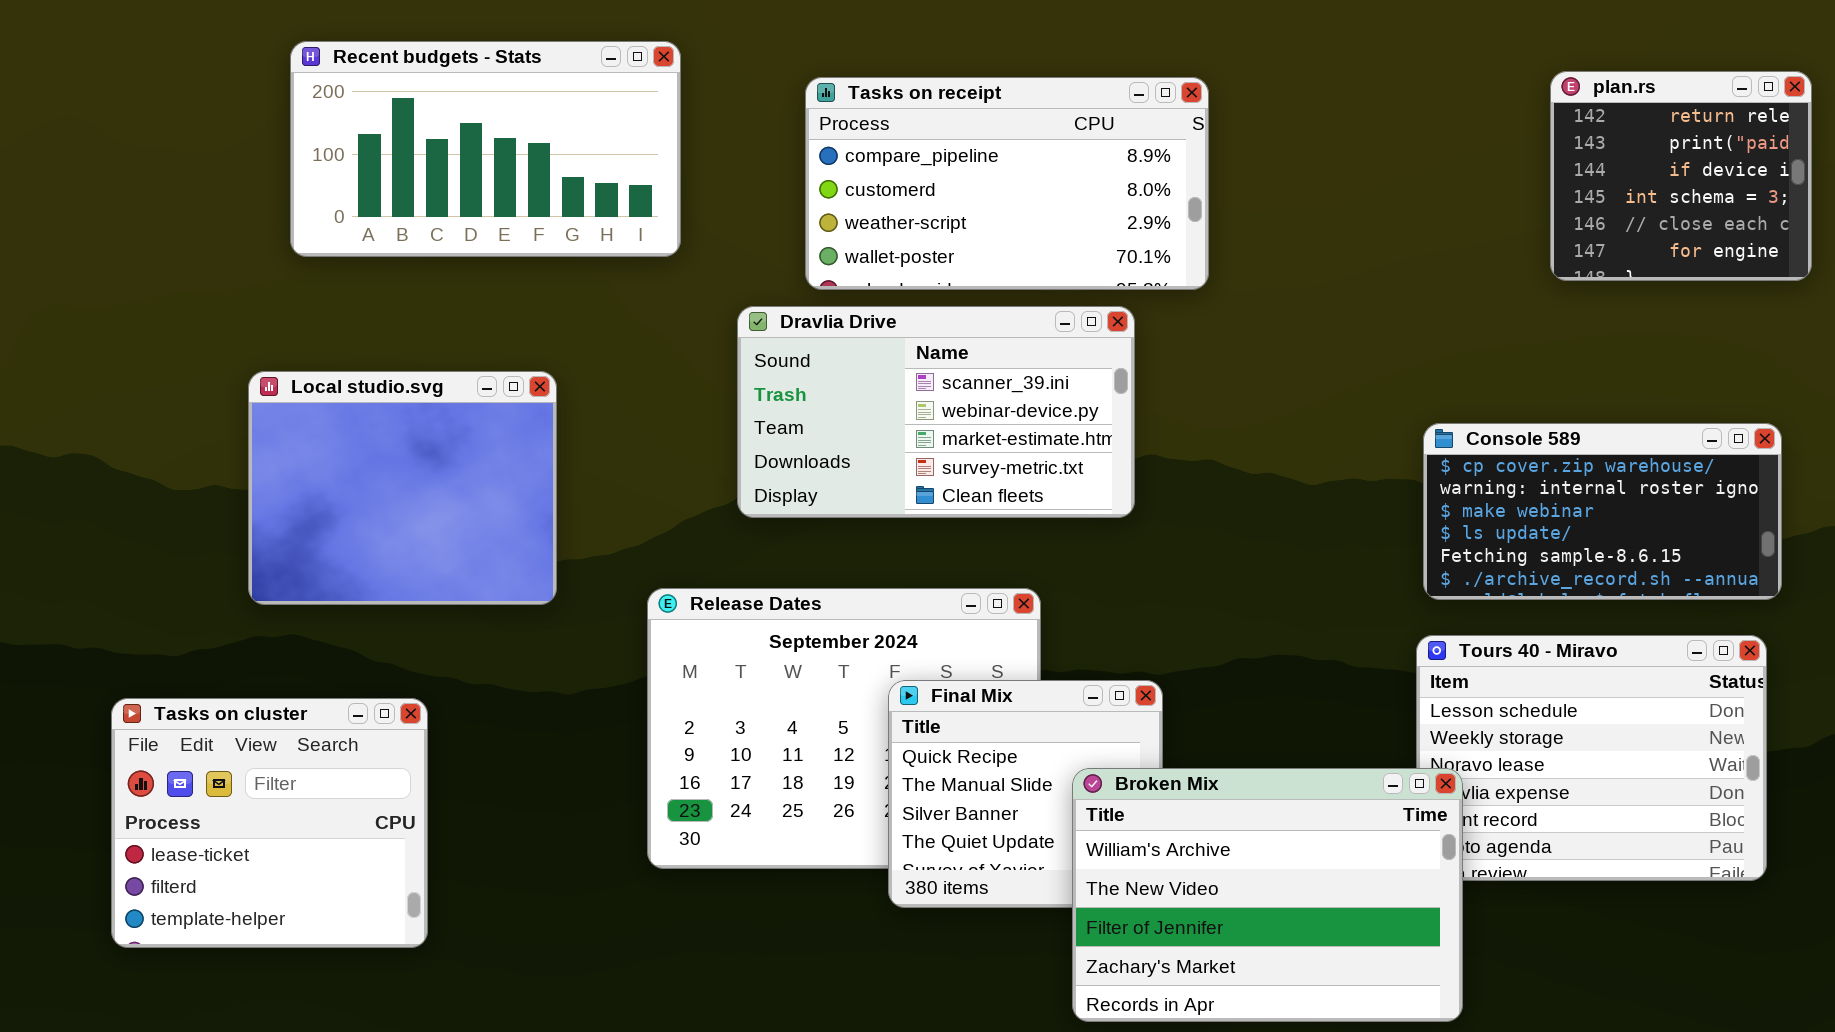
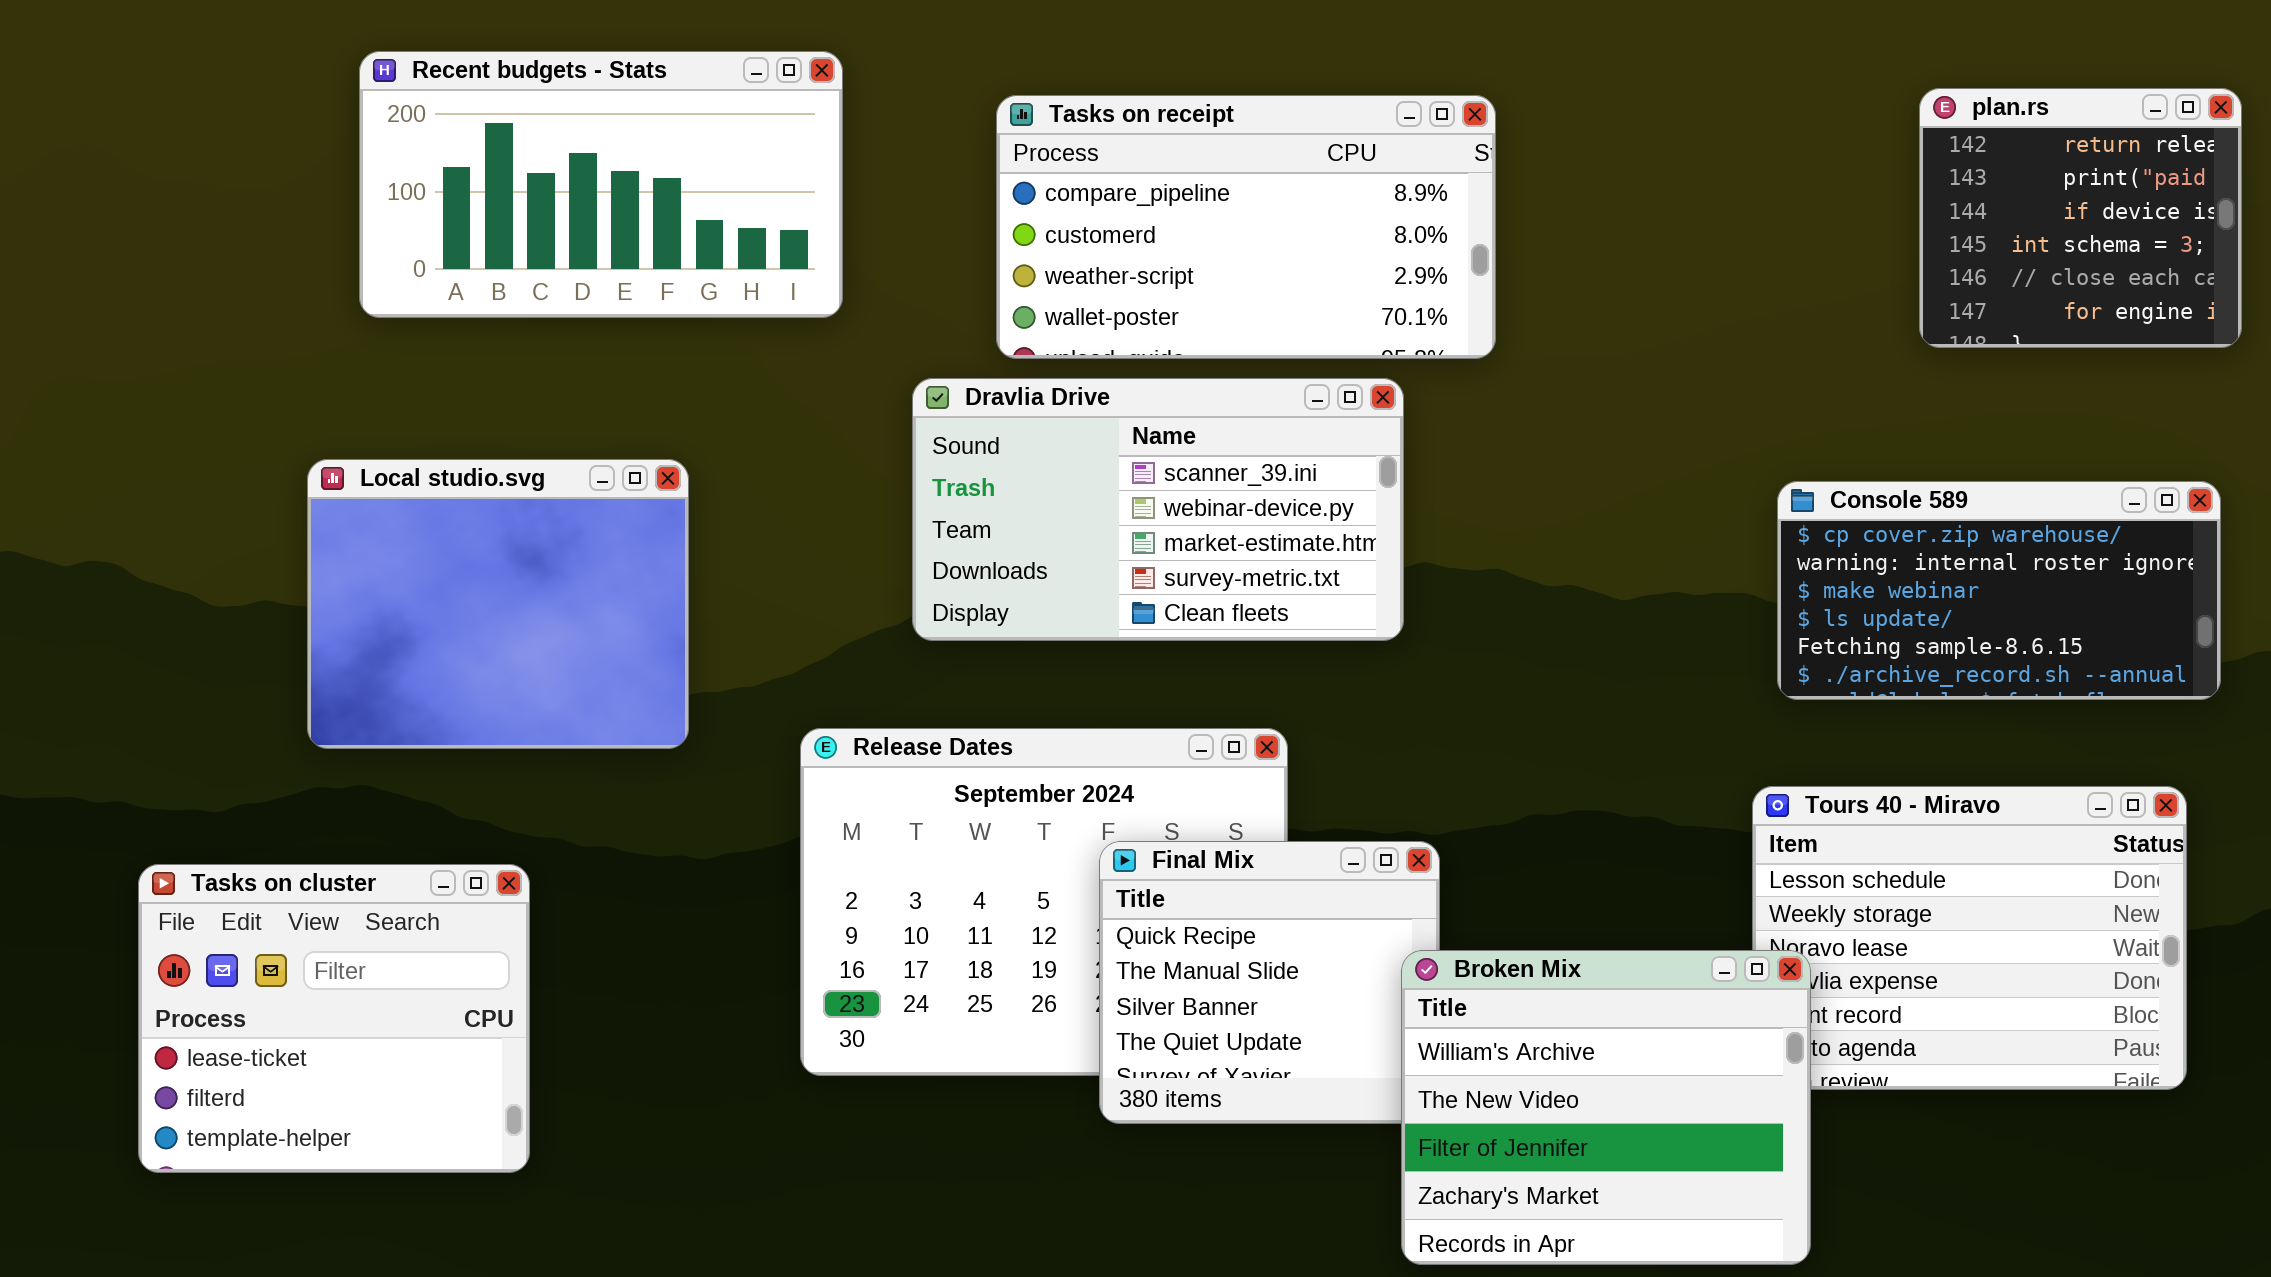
Console 589: [1423,423,1782,600] -> [1777,481,2221,700], moved
Broken Mix: [1072,768,1463,1022] -> [1401,950,1811,1265], resized

